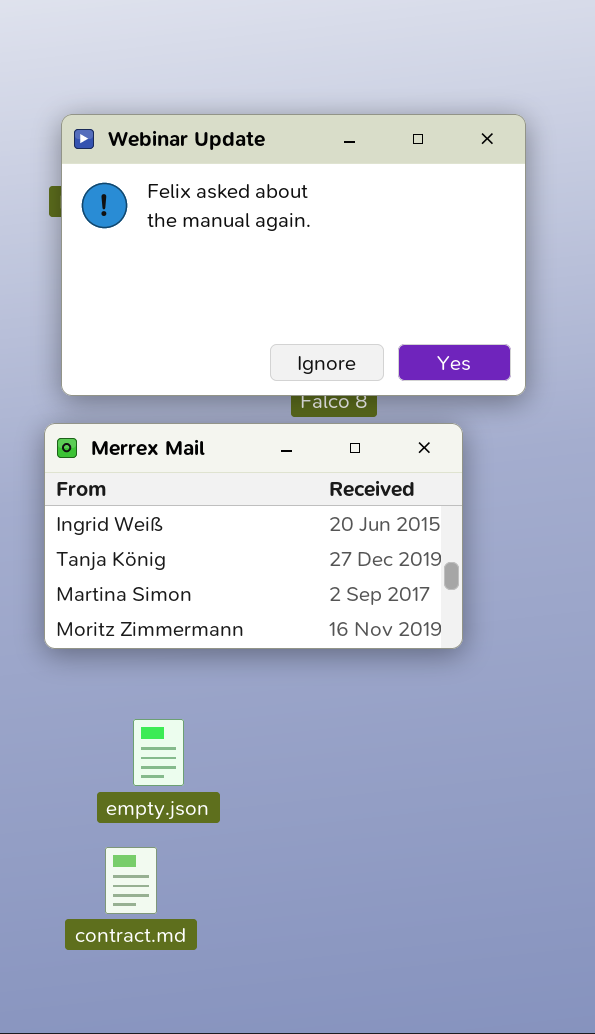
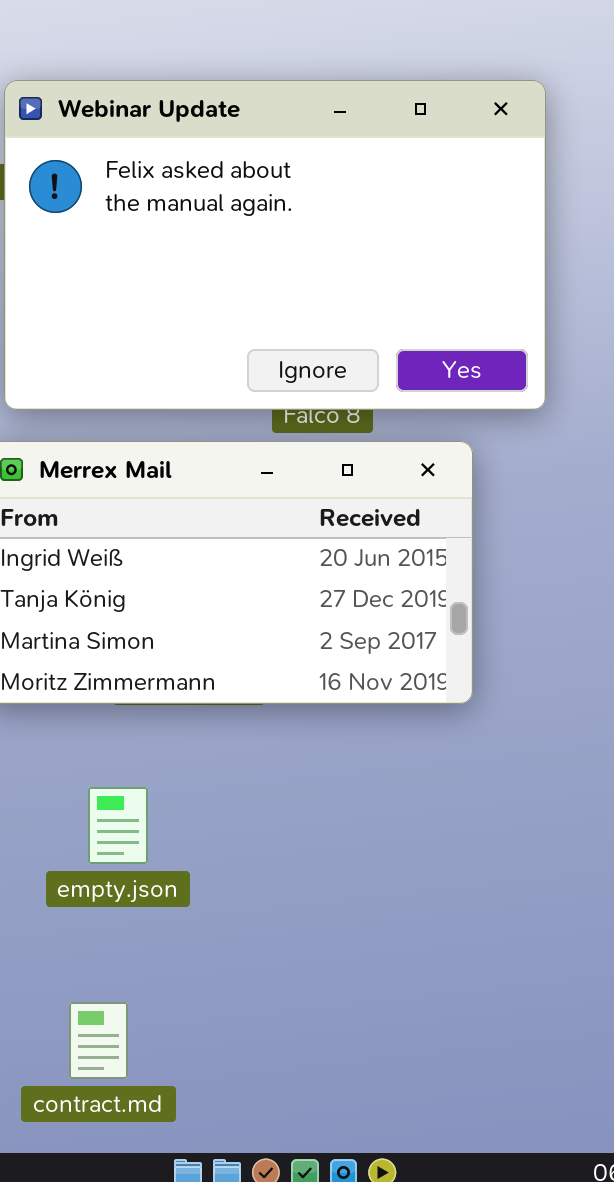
contract.md: [105,847,157,914] -> [69,1002,128,1079], moved

